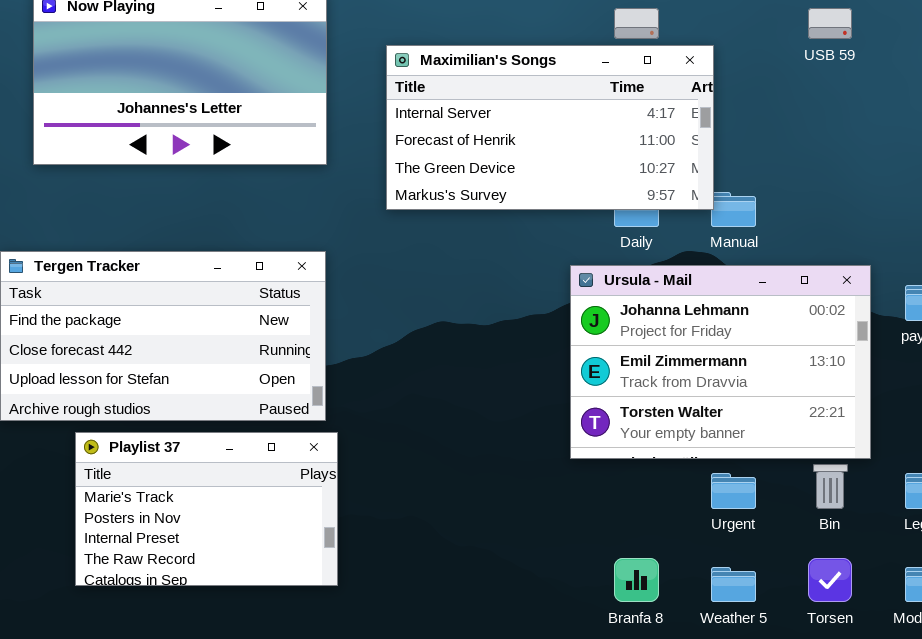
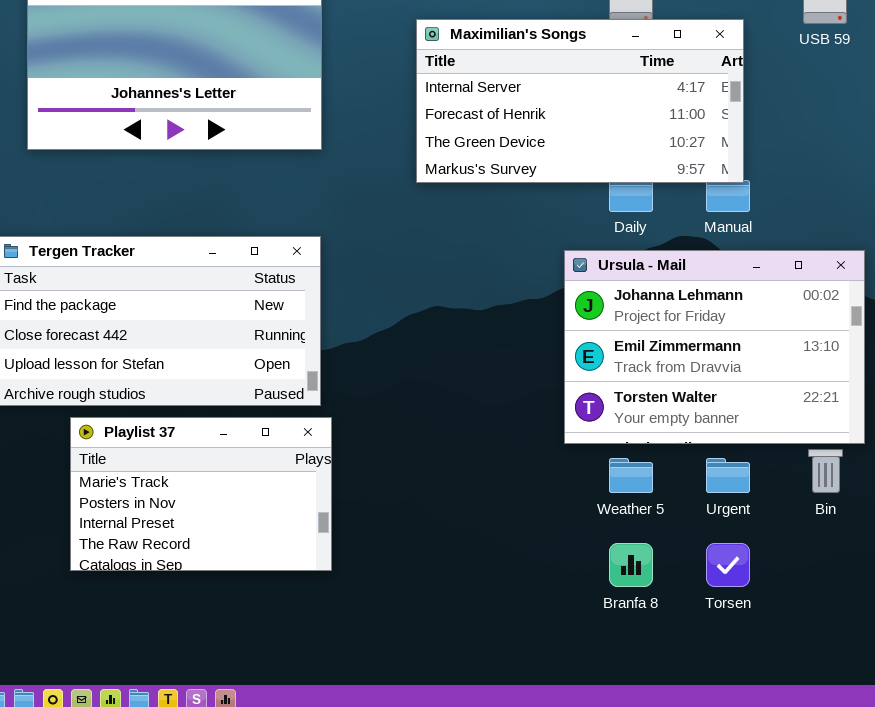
Maximilian's Songs: [386,45,714,210] -> [416,19,744,183], moved
Torsen: [808,558,852,602] -> [706,543,750,587], moved
Weather 5: [711,567,756,602] -> [609,458,653,493], moved

